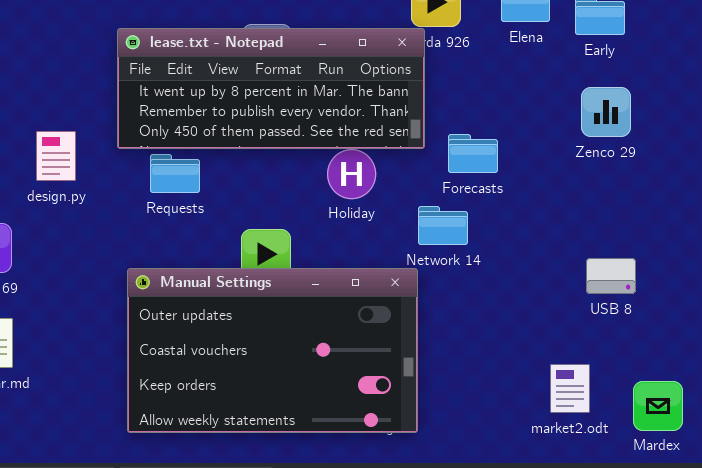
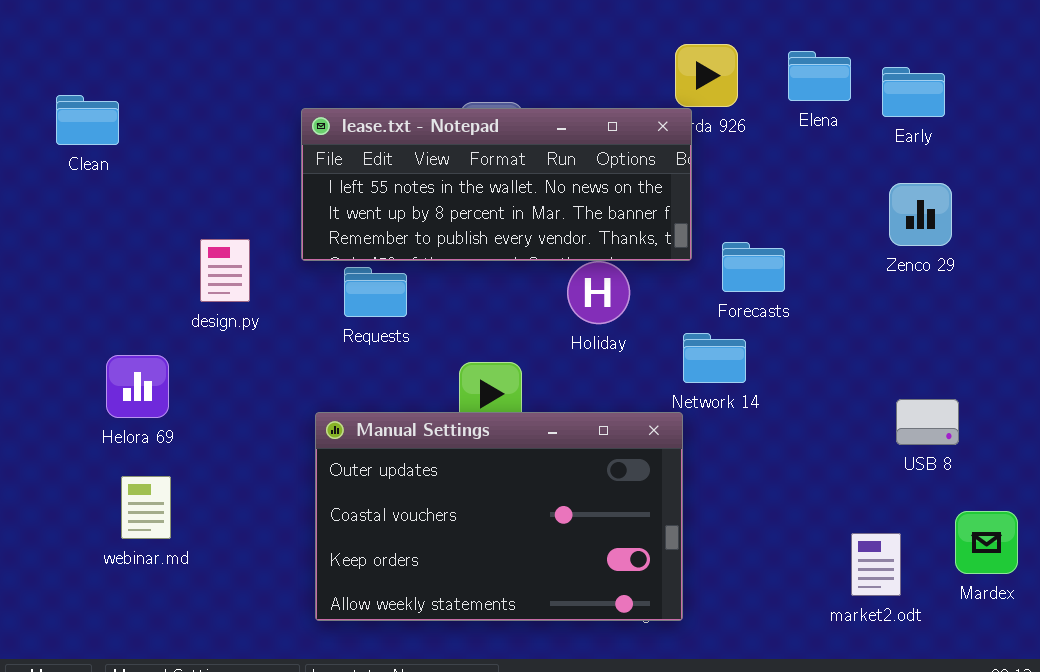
lease.txt - Notepad: [117,28,425,149] -> [301,108,692,261], scrolled up 1 row
Mardex: [633,381,683,431] -> [955,511,1018,574], moved

